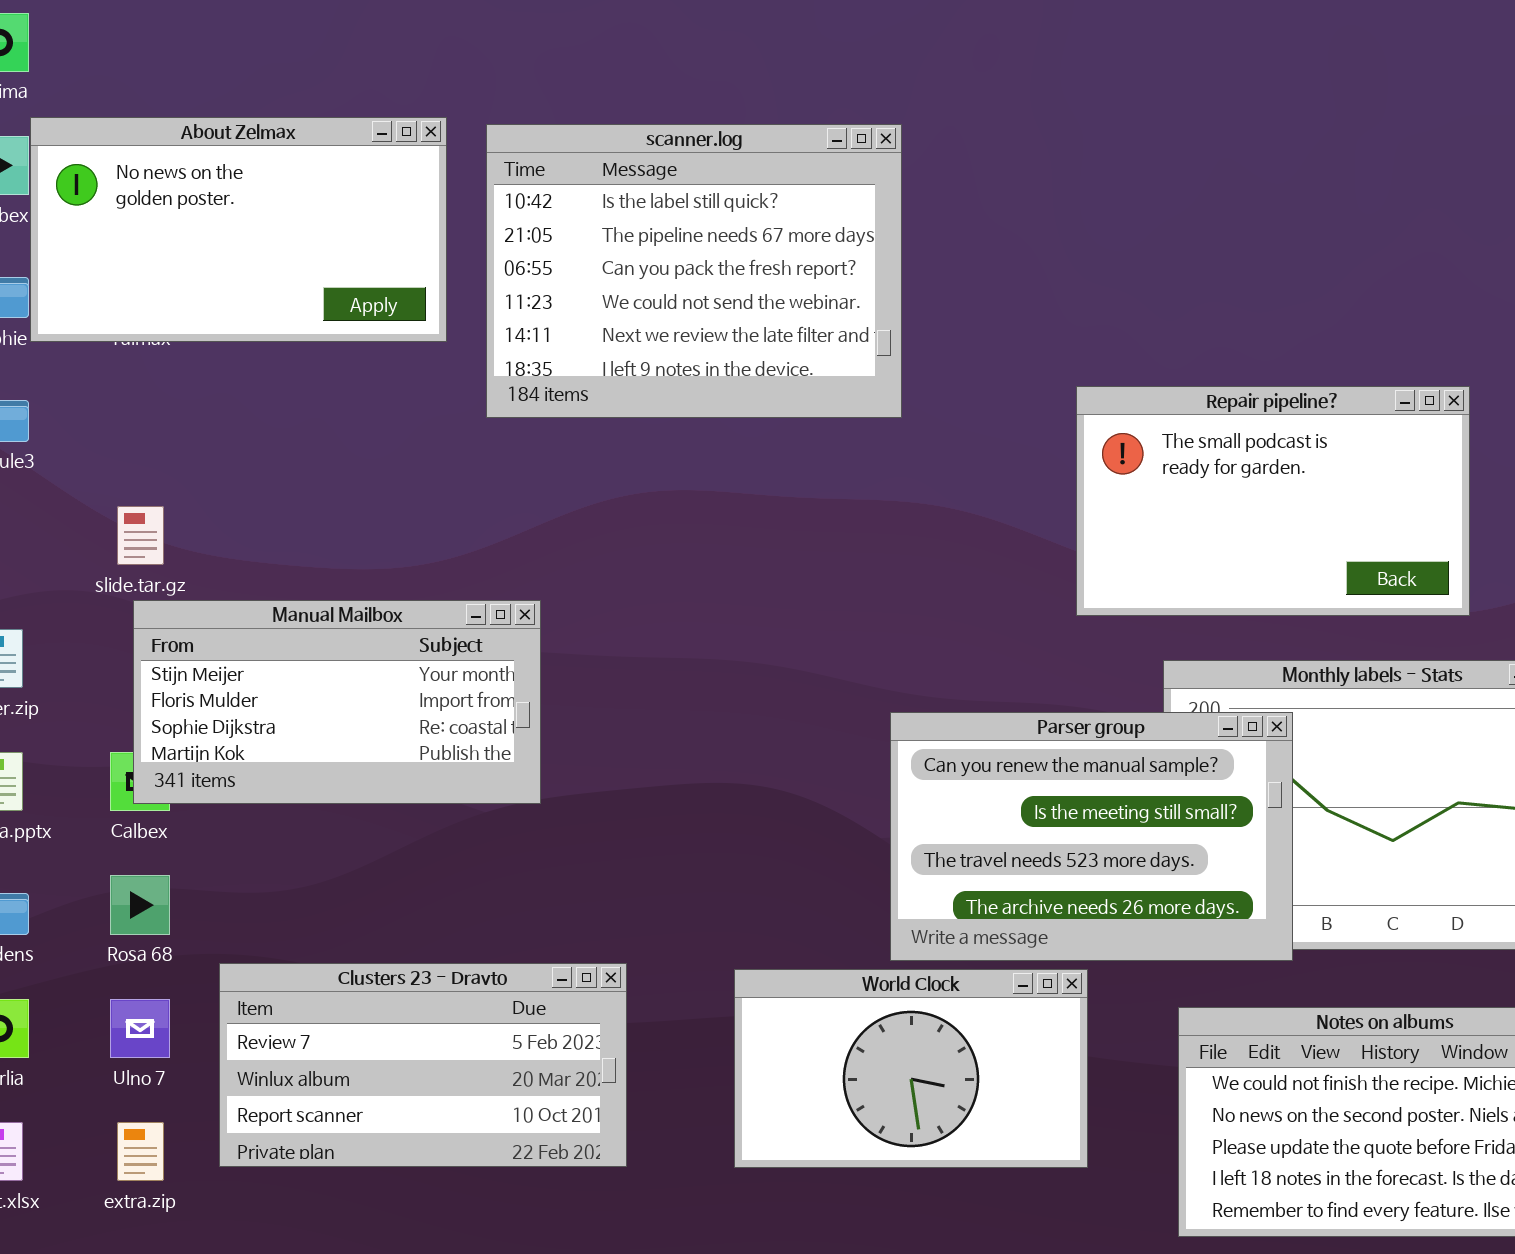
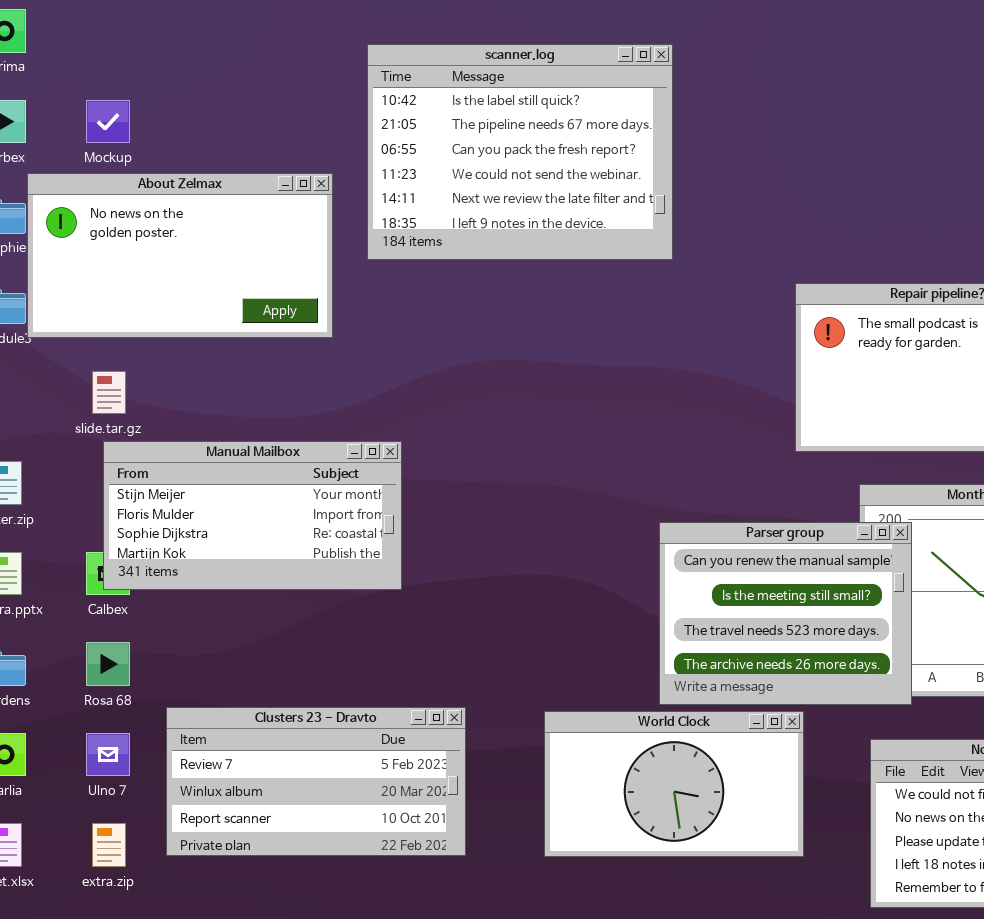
About Zelmax: [30,117,447,342] -> [27,173,333,338], moved
scanner.log: [486,124,902,418] -> [367,44,673,260], moved
Parser group: [890,712,1293,961] -> [659,522,912,705], resized

